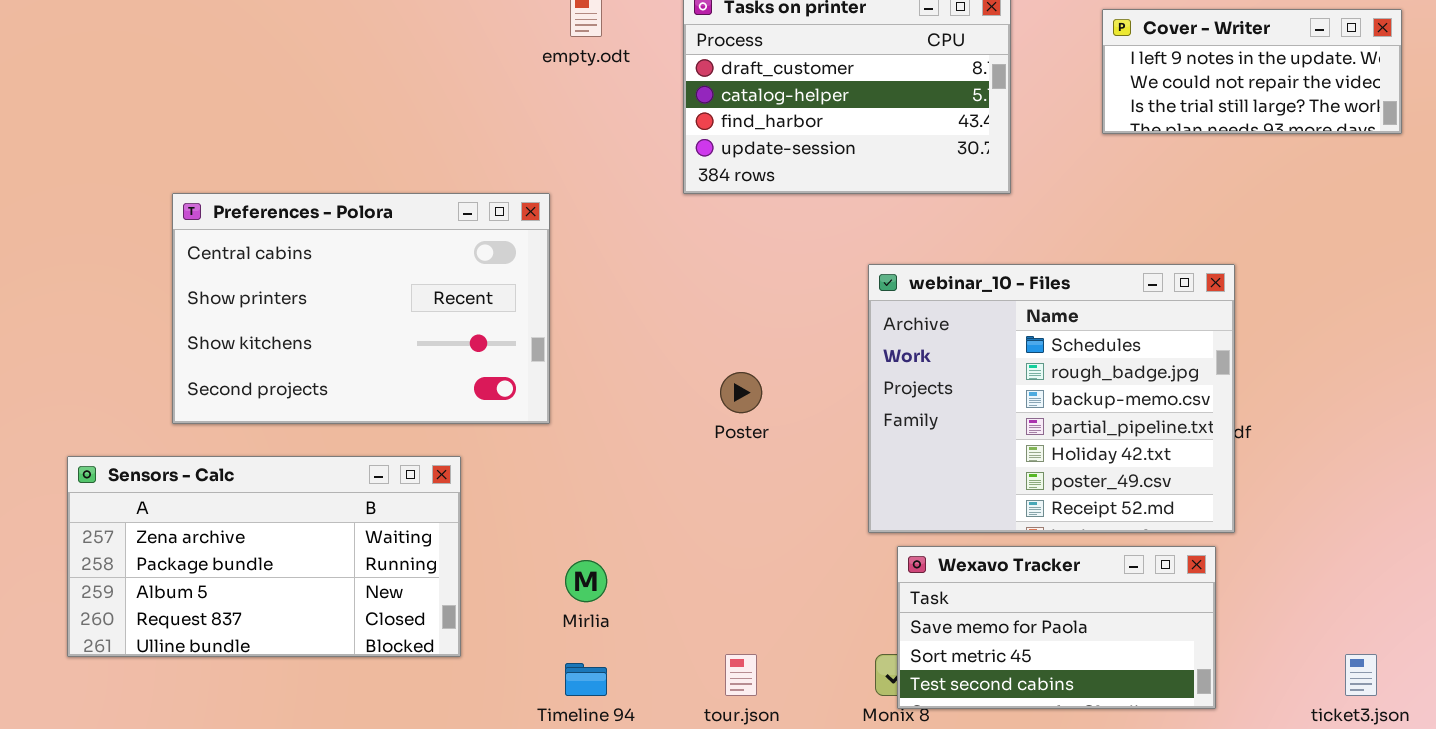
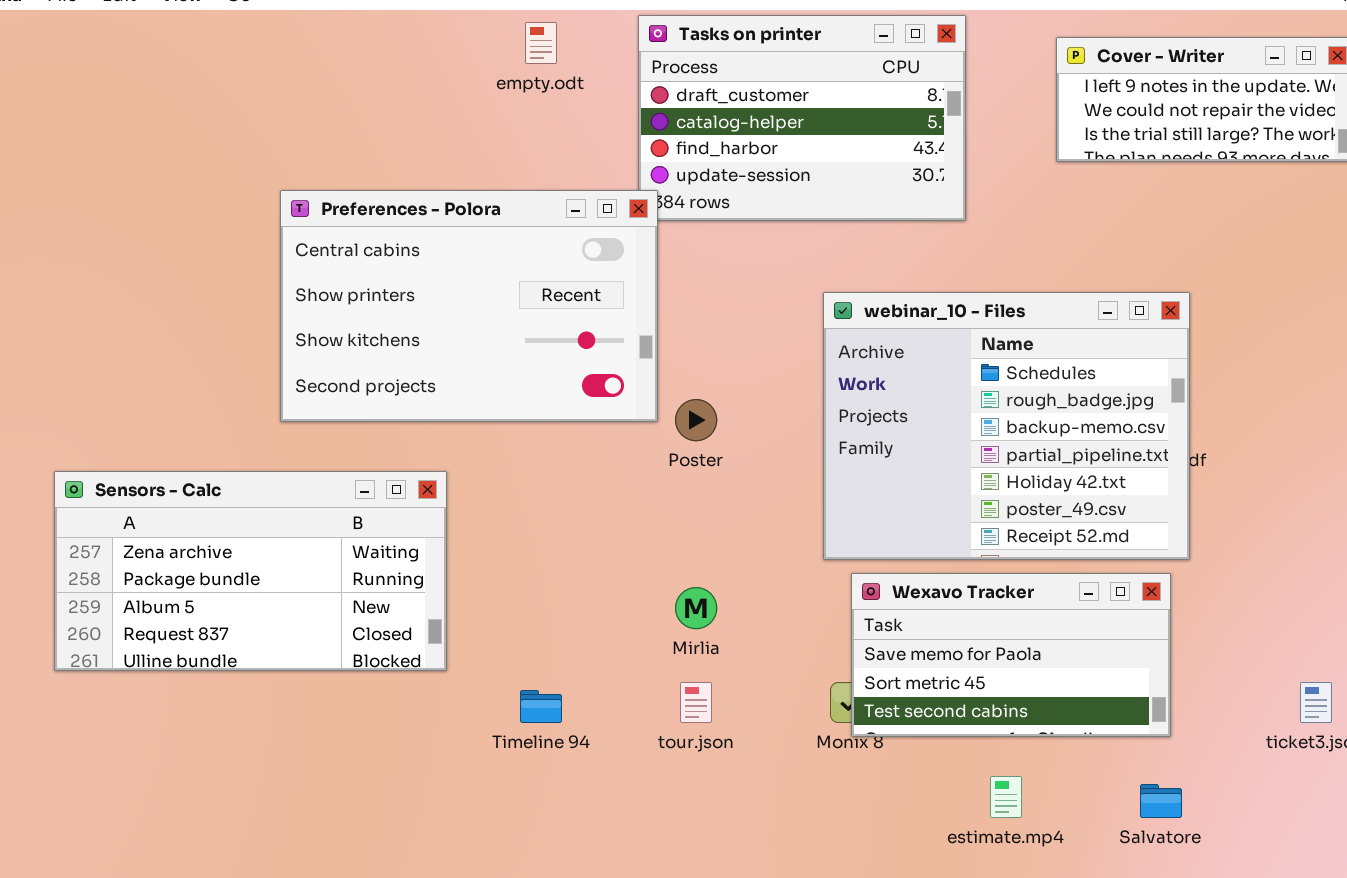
Preferences - Polora: [172,193,550,424] -> [280,190,658,422], moved
Sensors - Calc: [67,456,461,657] -> [54,471,447,671], moved
Mirlia: [565,560,607,602] -> [675,587,717,629], moved

